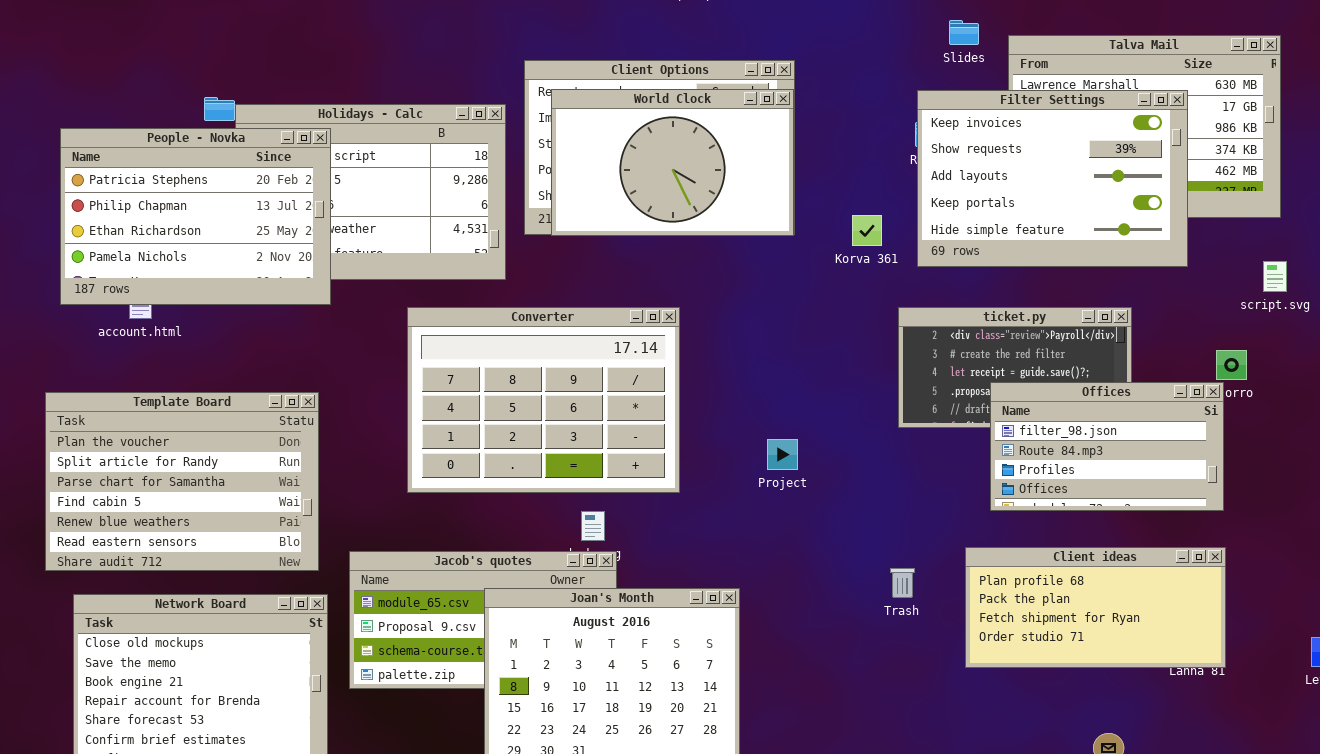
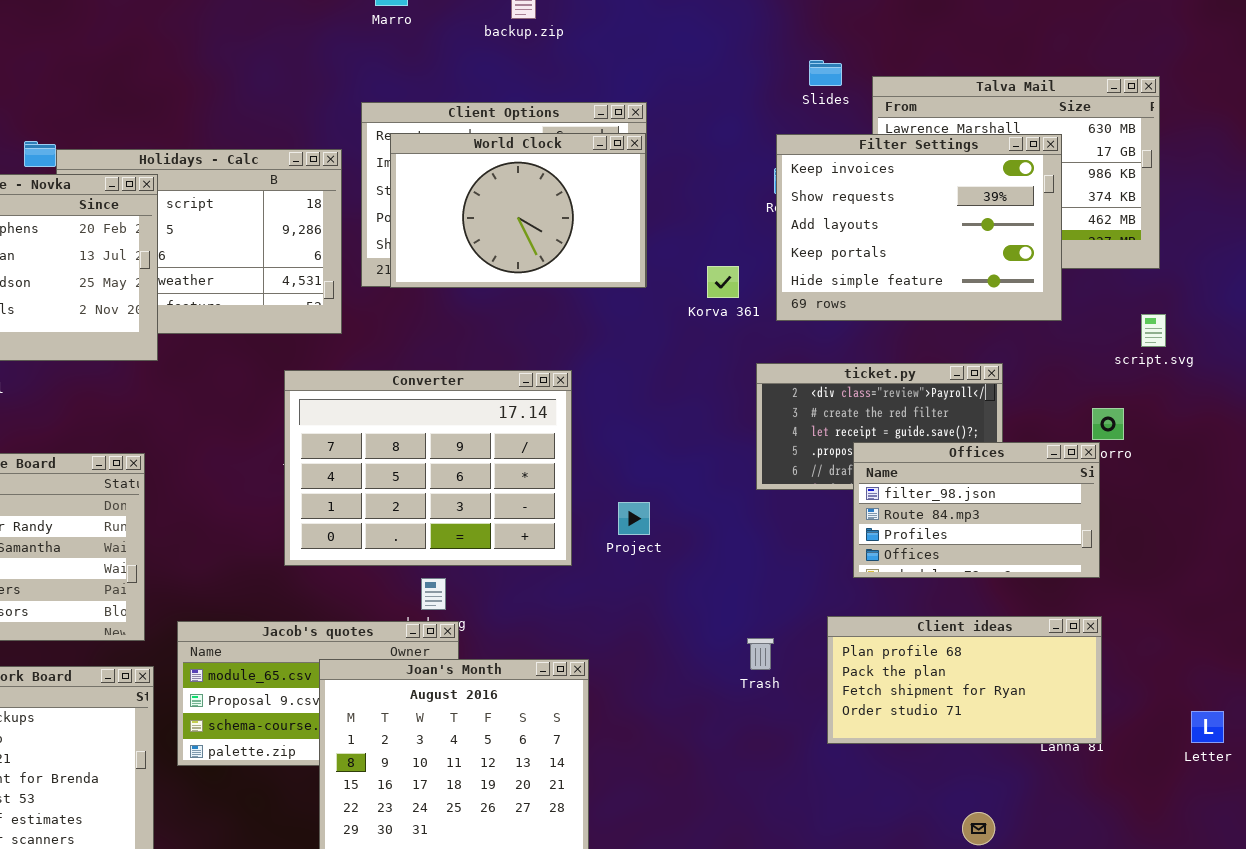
Converter: [407,307,680,493] -> [284,370,572,566], moved

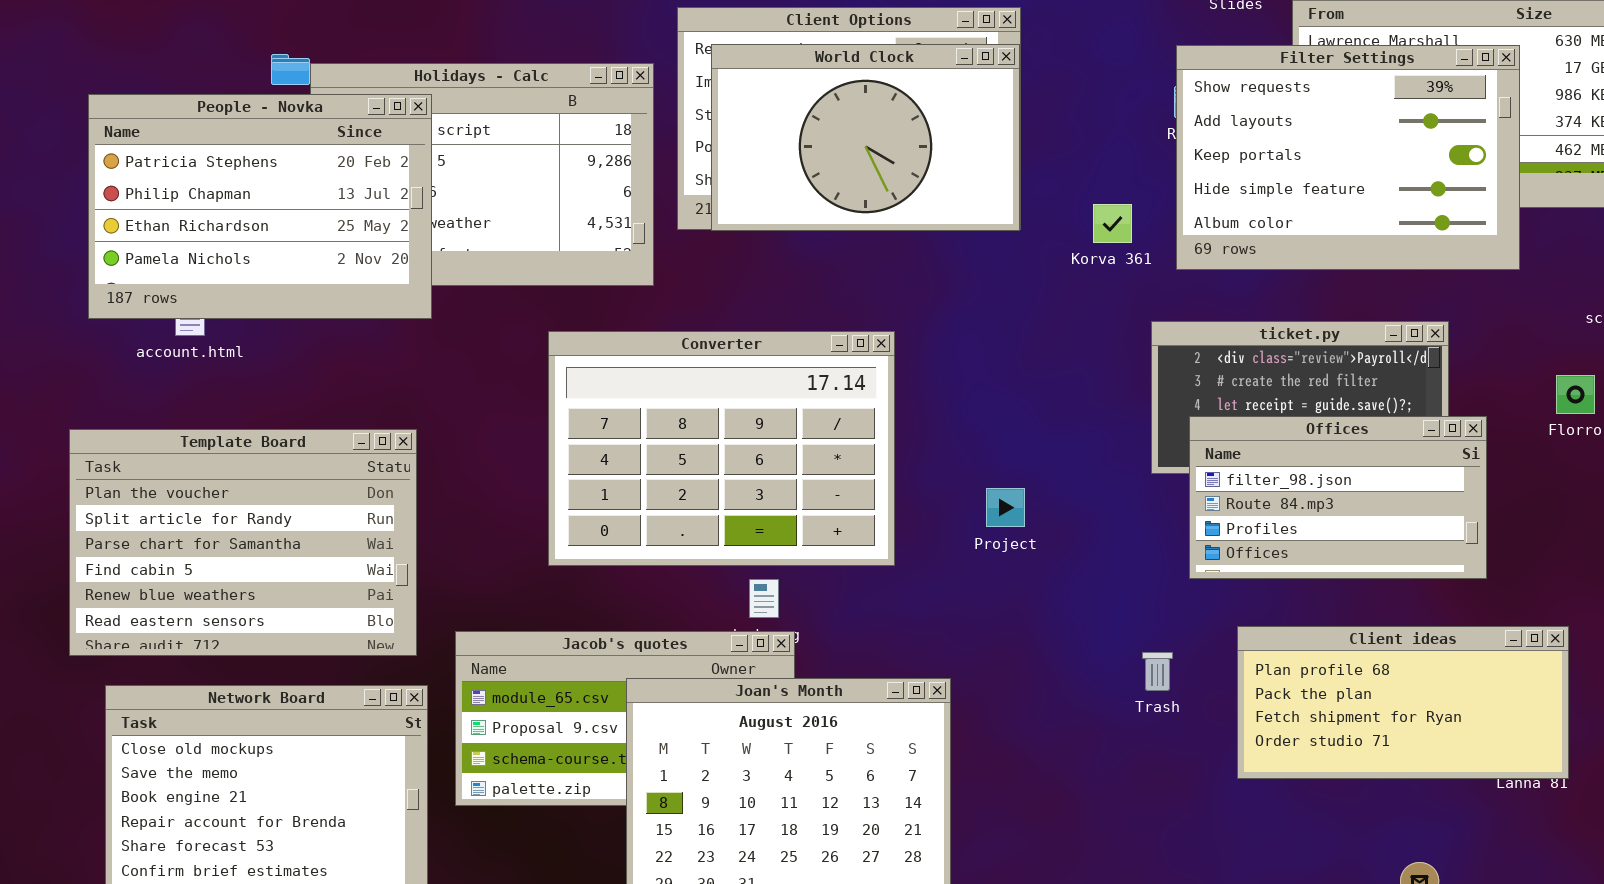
Filter Settings: [776,134,1062,321] -> [1176,45,1520,270], scrolled down 1 row
Converter: [284,370,572,566] -> [548,331,895,566], moved
Offices: [853,442,1100,578] -> [1189,416,1487,579], moved

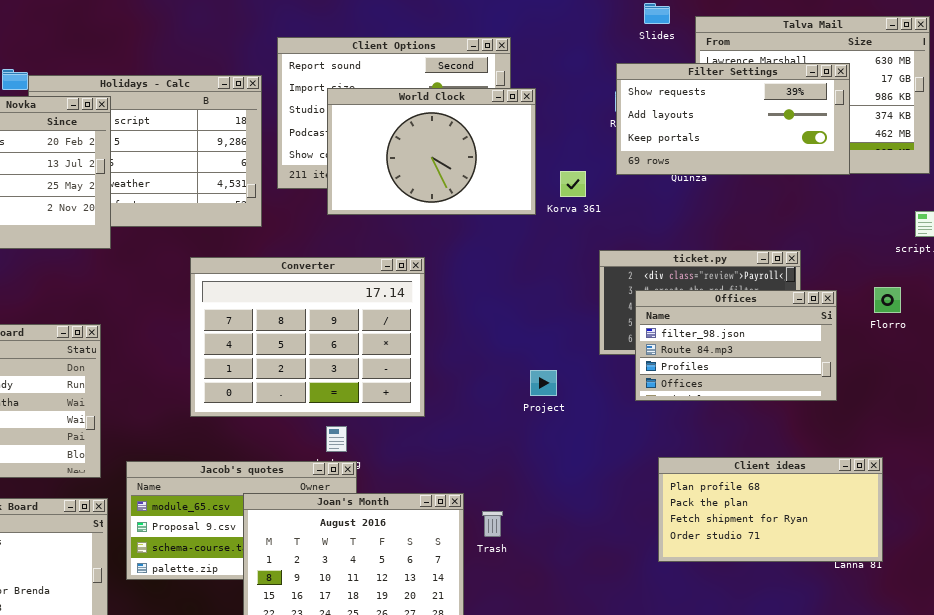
World Clock: [711,44,1020,231] -> [327,88,536,215], moved
Filter Settings: [1176,45,1520,270] -> [616,63,850,175], resized
Offices: [1189,416,1487,579] -> [635,290,837,401], moved
Project: [986,488,1025,527] -> [530,370,557,396], moved
Trash: [1142,652,1173,691] -> [482,511,503,537], moved

